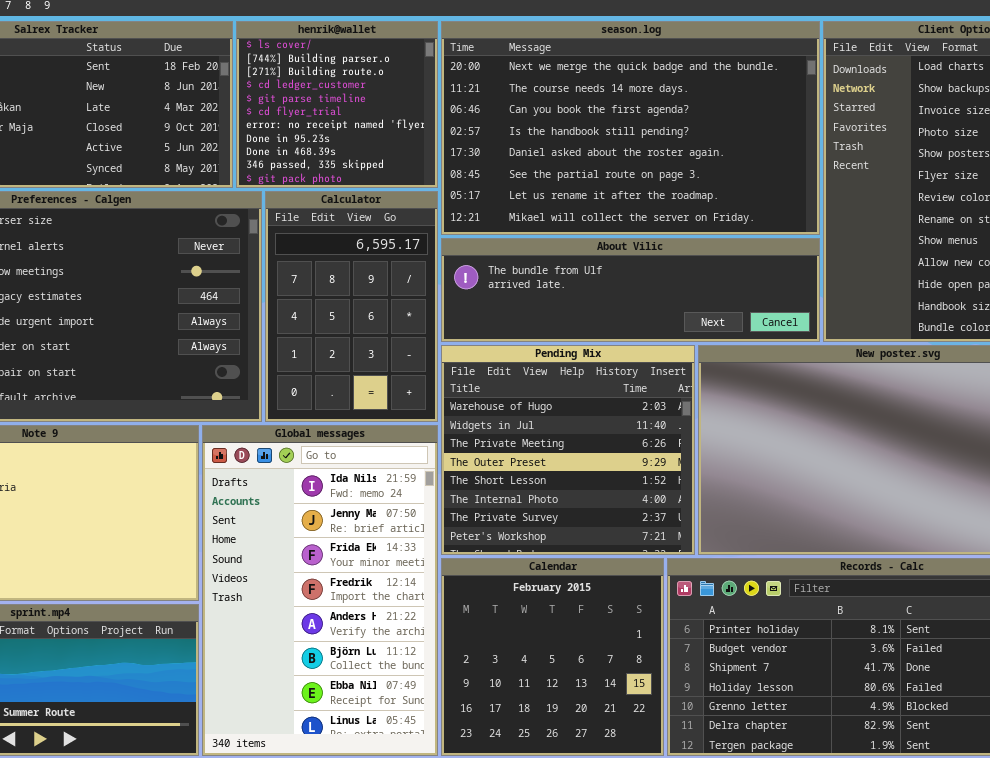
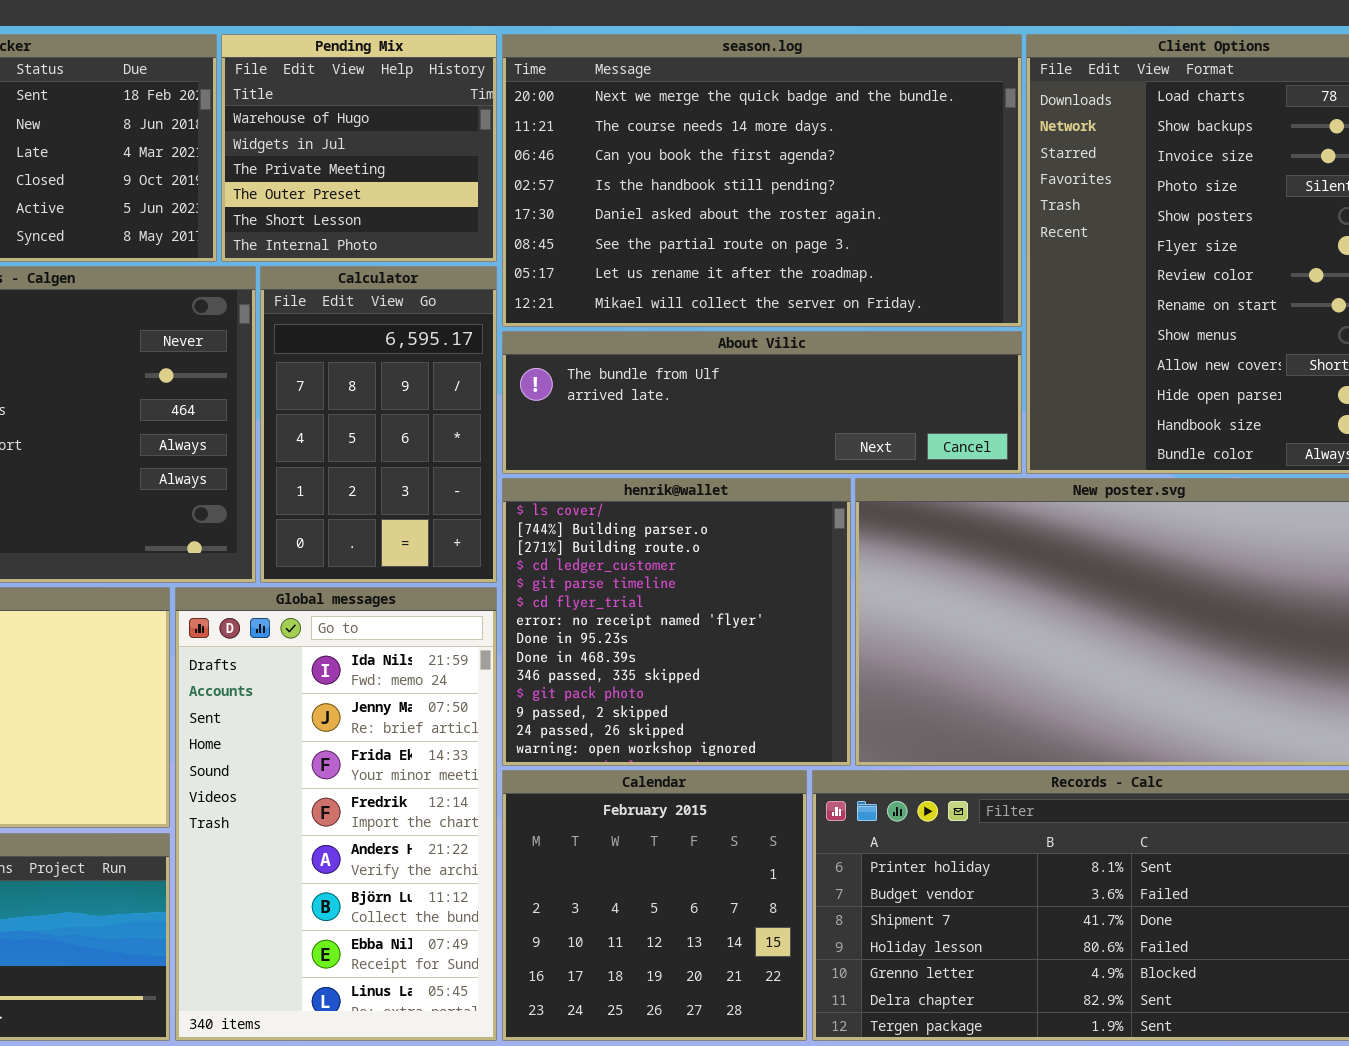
henrik@wallet: [236,21,438,188] -> [502,478,851,766], moved, resized
Pending Mix: [441,345,695,555] -> [221,34,497,262], moved, resized

